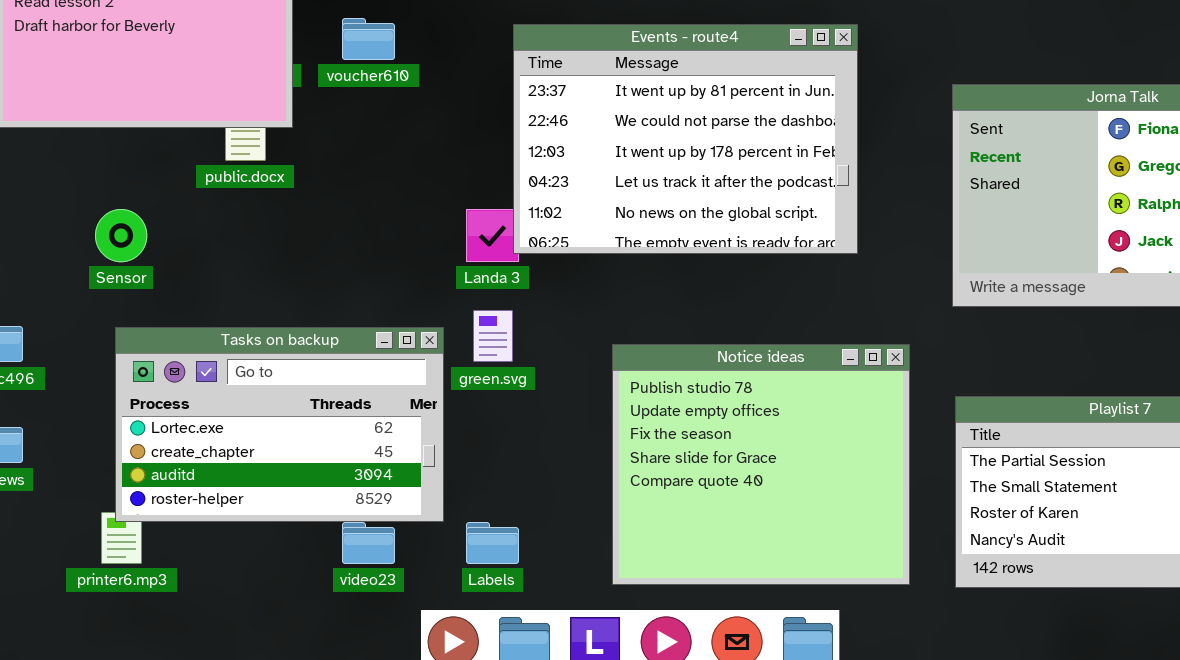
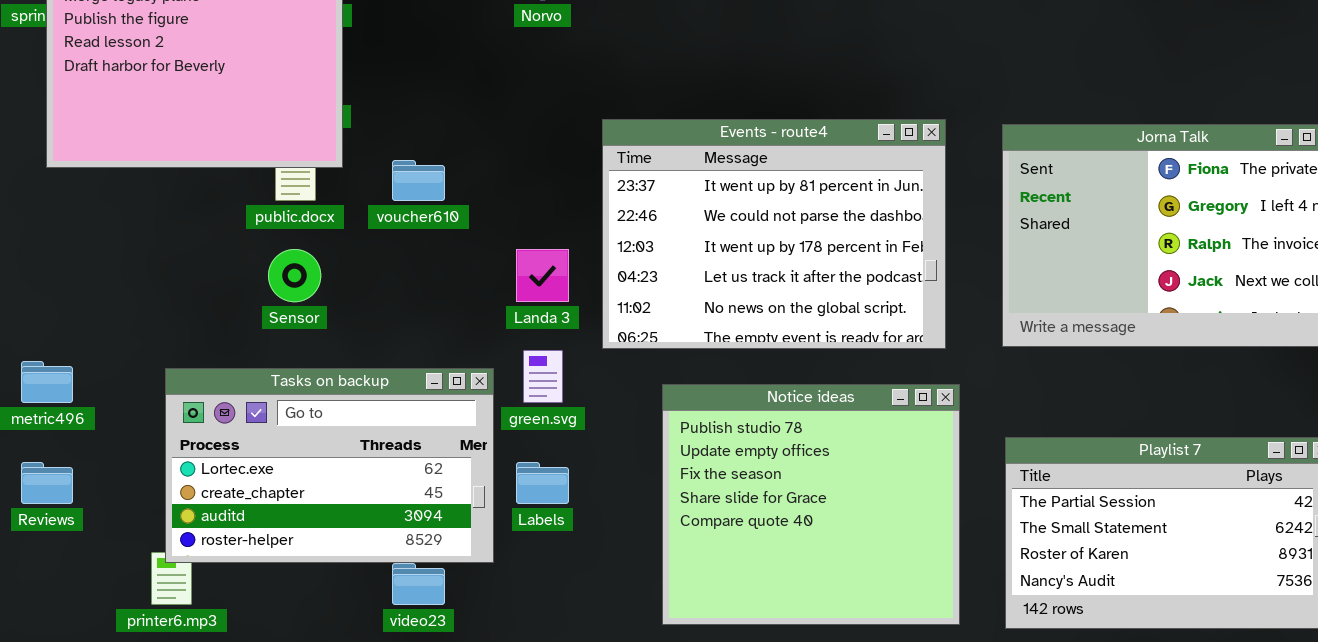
voucher610: [342,18,395,60] -> [392,160,445,201], moved
Events - route4: [513,24,858,254] -> [602,119,946,349], moved
Sensor: [95,209,147,262] -> [268,249,321,302], moved
Labels: [466,522,519,564] -> [516,462,569,504], moved

